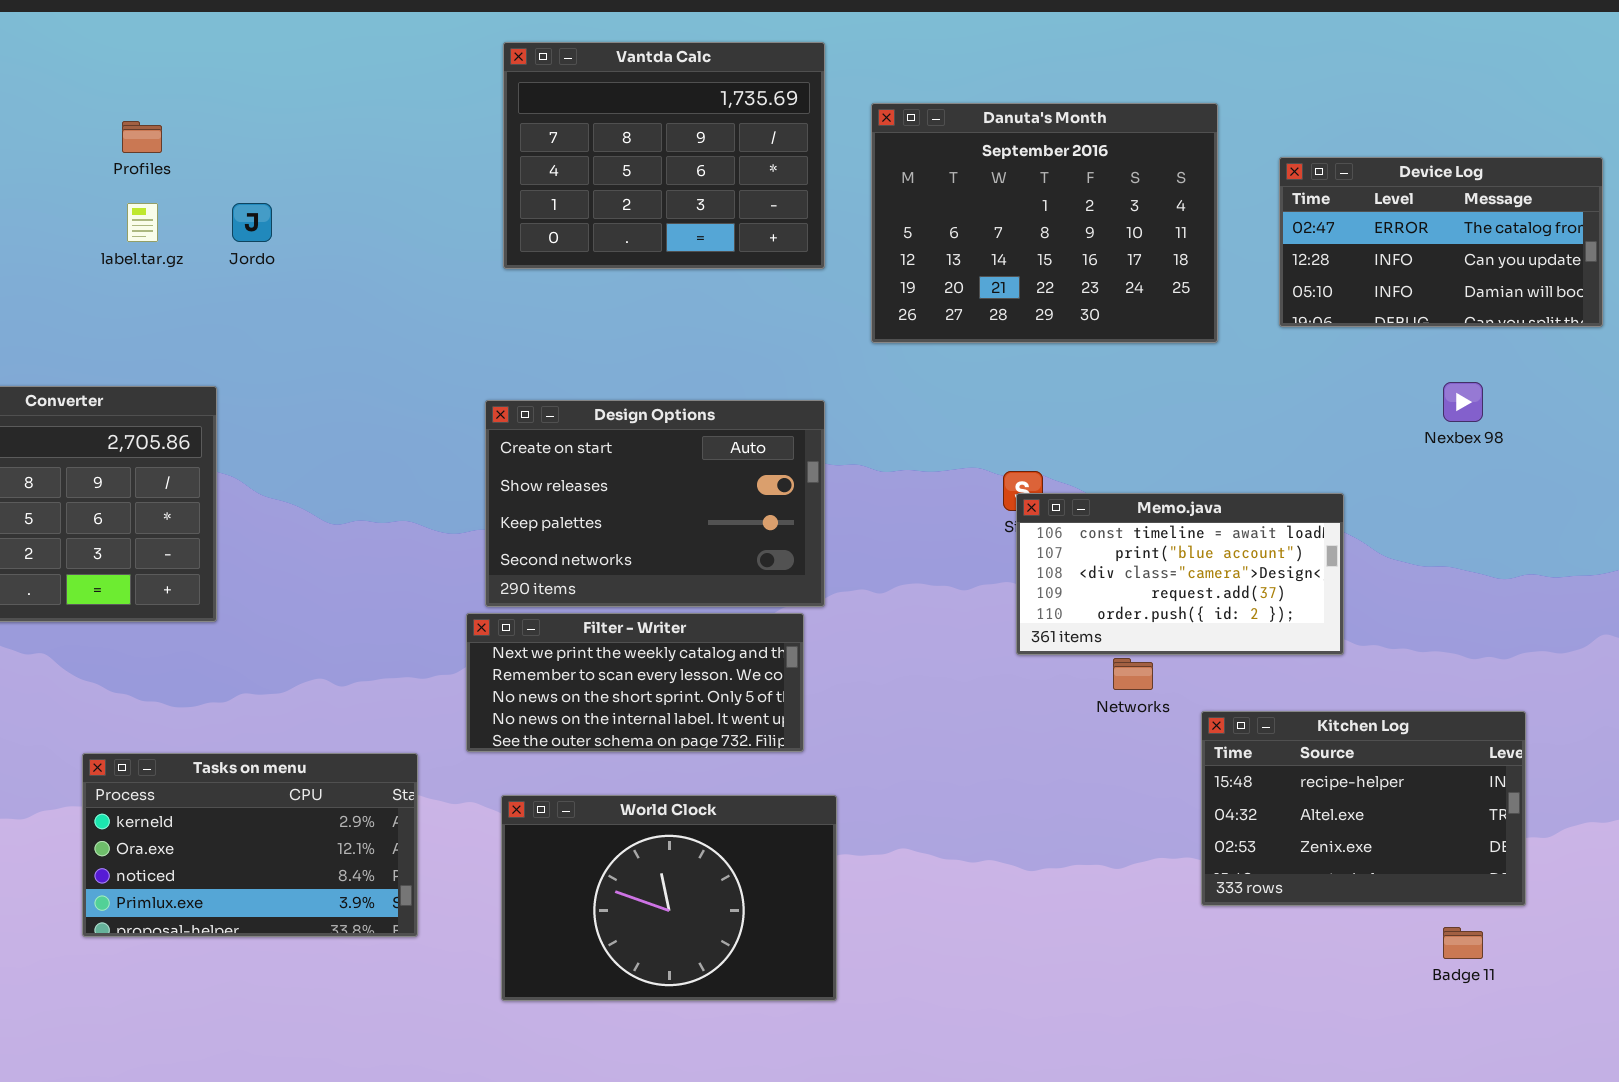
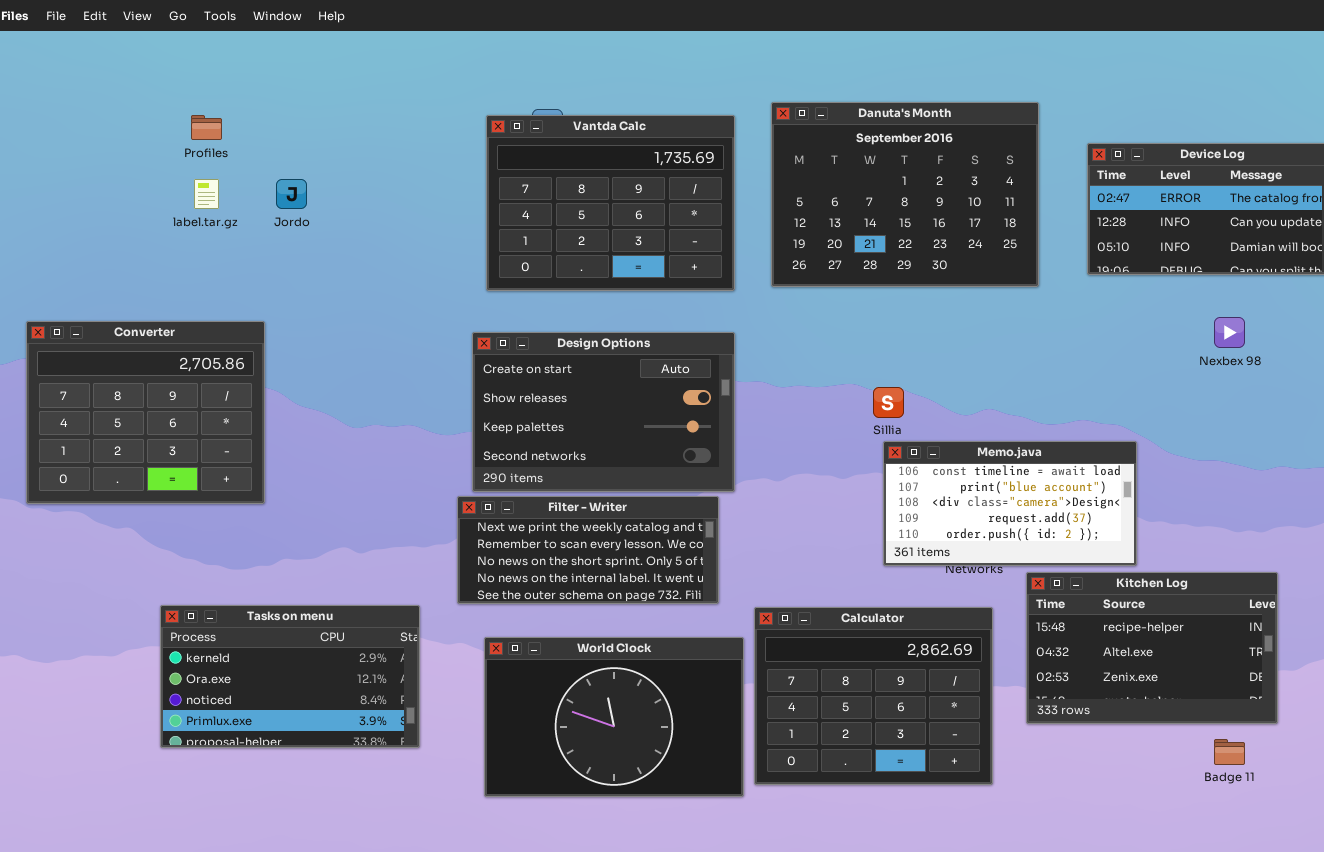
Vantda Calc: [503,42,825,269] -> [486,115,735,291], moved
Memo.java: [1016,493,1344,655] -> [883,441,1137,566], moved
Calculator: none -> [754,607,993,785], opened

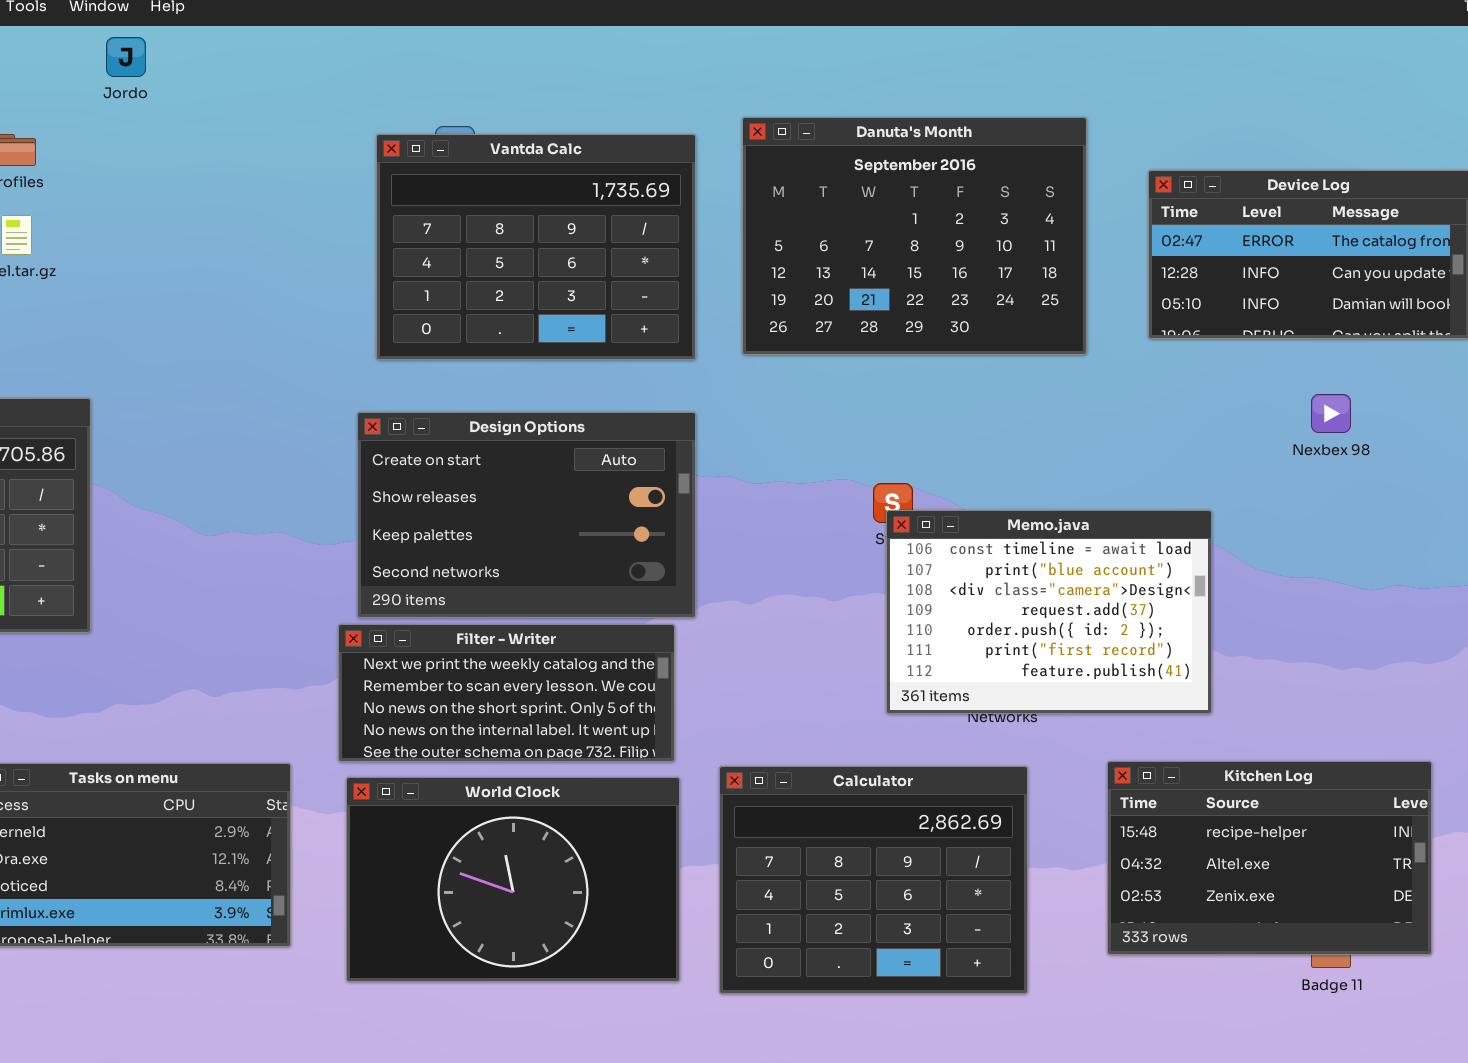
Jordo: [276,179,307,209] -> [106,37,146,77], moved
Memo.java: [883,441,1137,566] -> [886,510,1212,714], resized
Kitchen Log: [1026,572,1278,724] -> [1107,761,1432,955], moved
World Clock: [484,637,744,797] -> [346,777,680,982], moved

